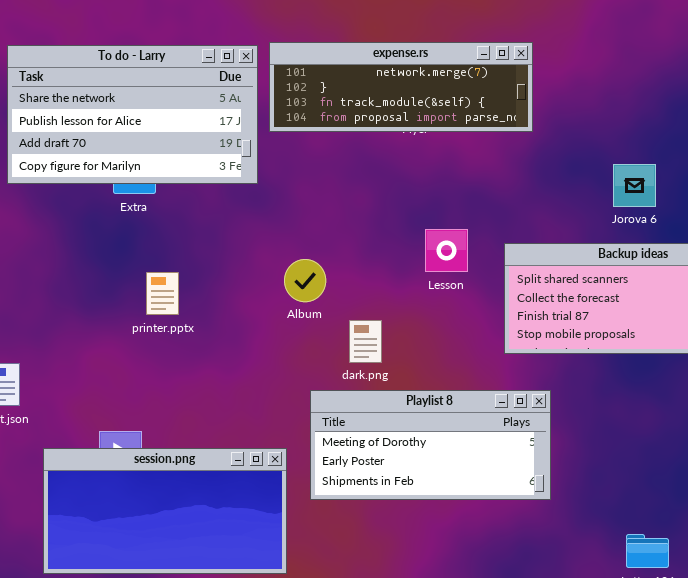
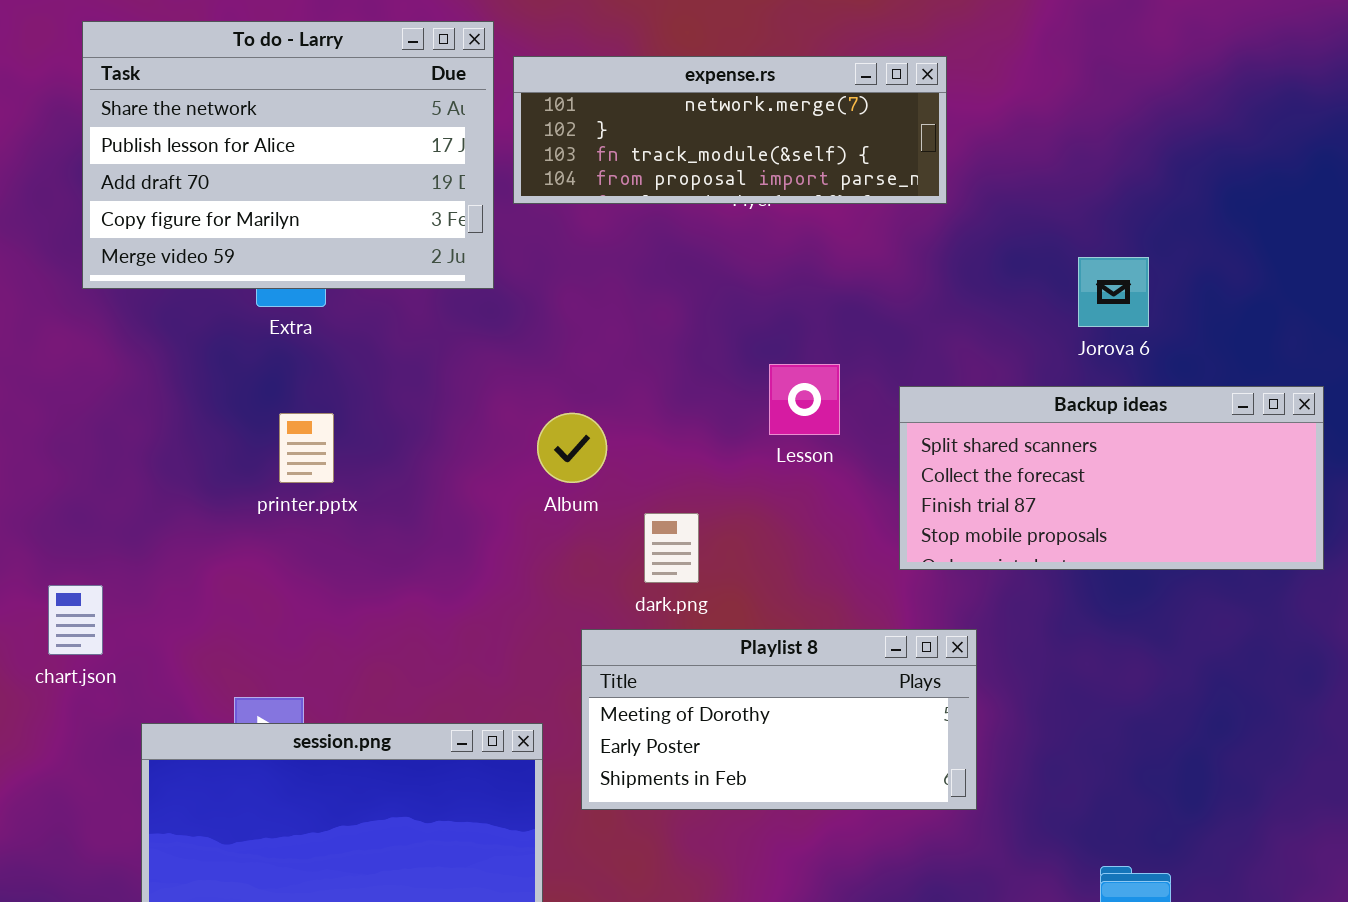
To do - Larry: [7,45,258,184] -> [82,21,494,289], resized
printer.pptx: [146,272,179,315] -> [279,413,334,483], moved

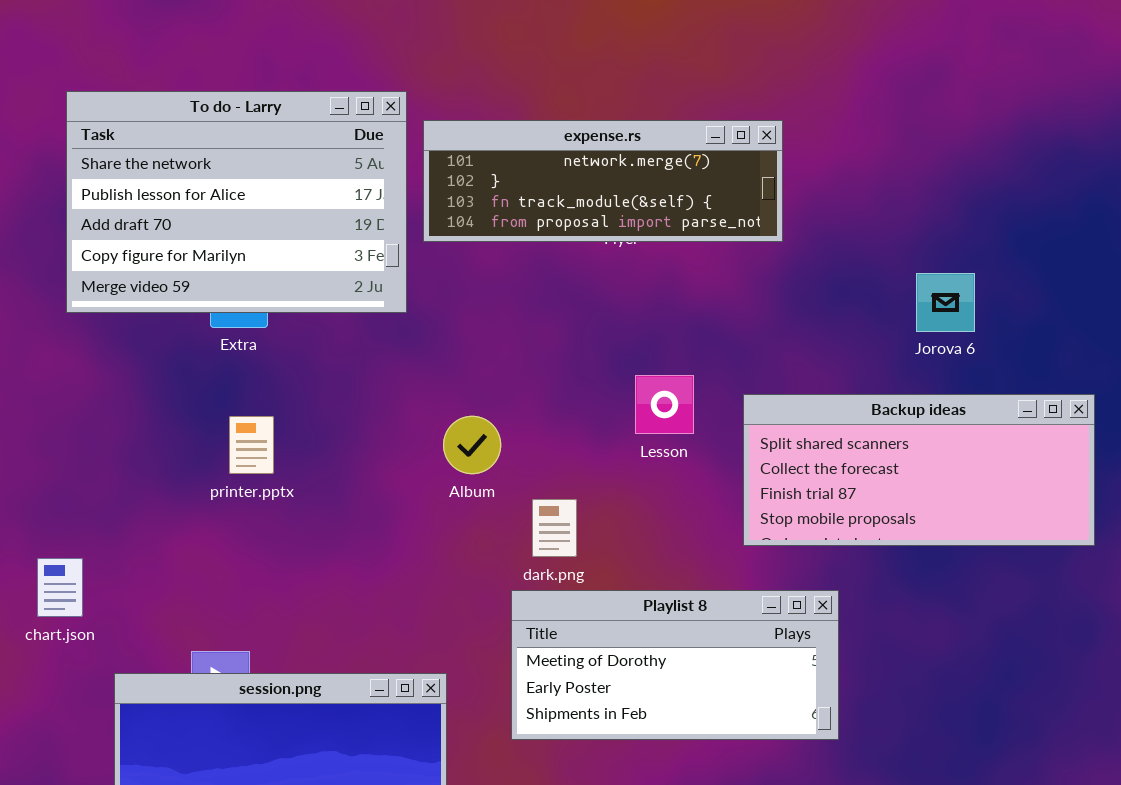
Jorova 6: [1078,257,1149,327] -> [916,273,975,332], moved
Playlist 8: [581,629,977,810] -> [511,590,839,740], moved

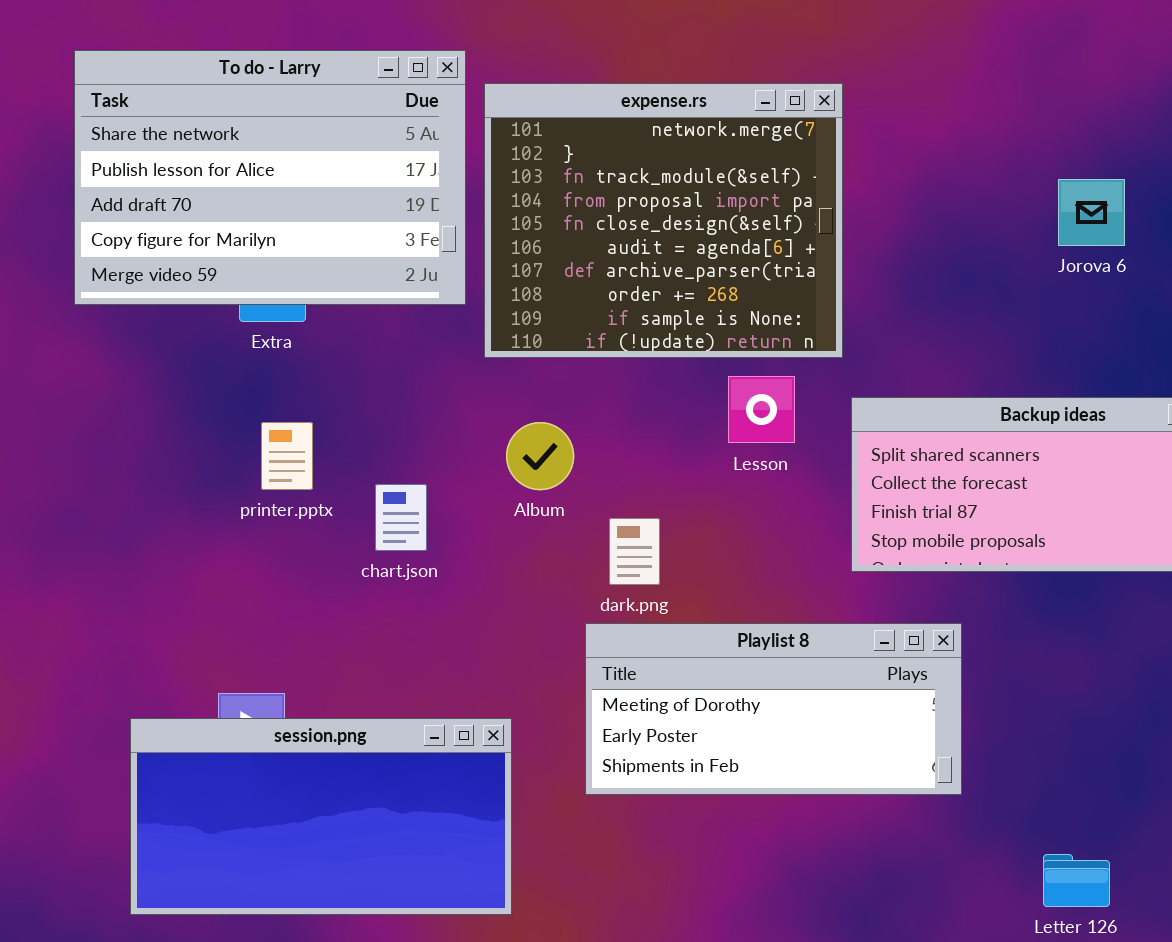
expense.rs: [423,120,783,242] -> [484,83,843,358], resized
Jorova 6: [916,273,975,332] -> [1058,179,1125,246], moved
chart.json: [37,558,83,617] -> [375,484,427,551], moved

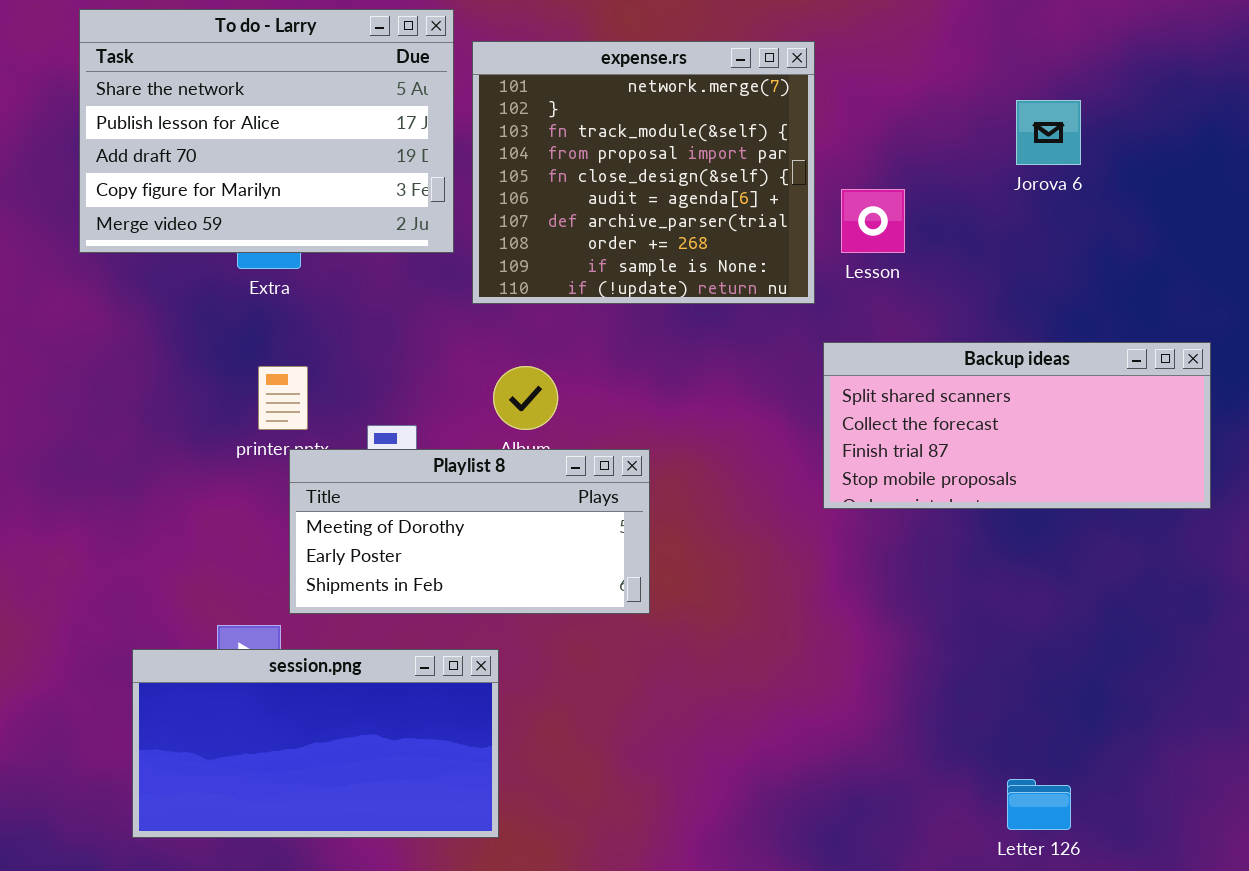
Jorova 6: [1058,179,1125,246] -> [1016,100,1081,165], moved
Lesson: [728,376,795,443] -> [841,189,905,253], moved
Playlist 8: [585,623,962,795] -> [289,449,650,614], moved

